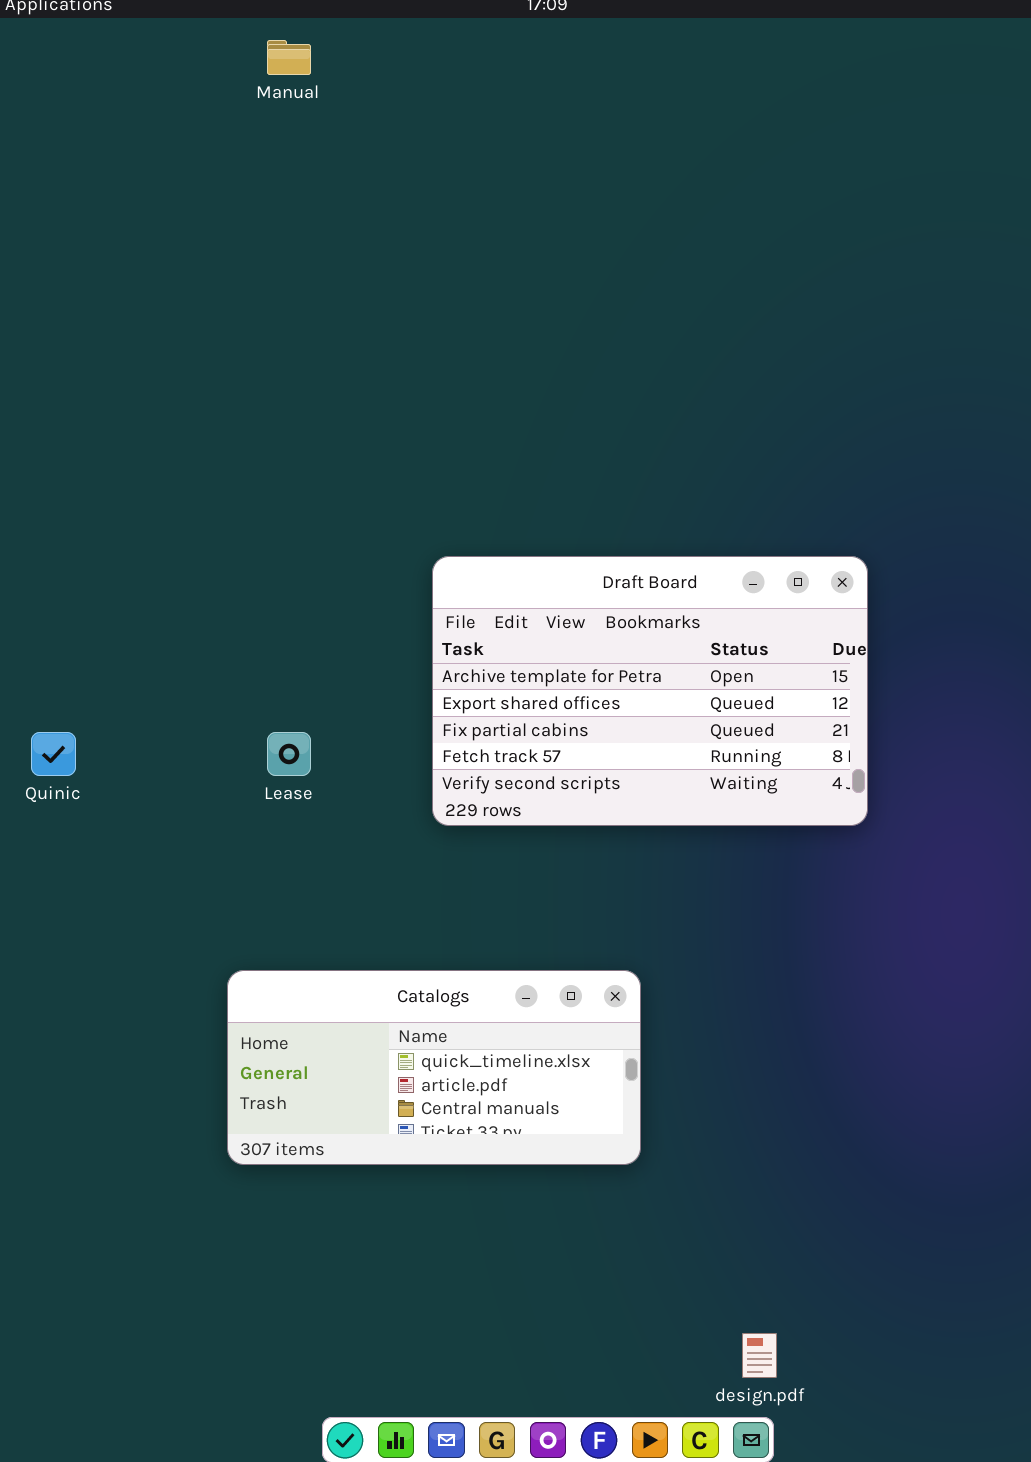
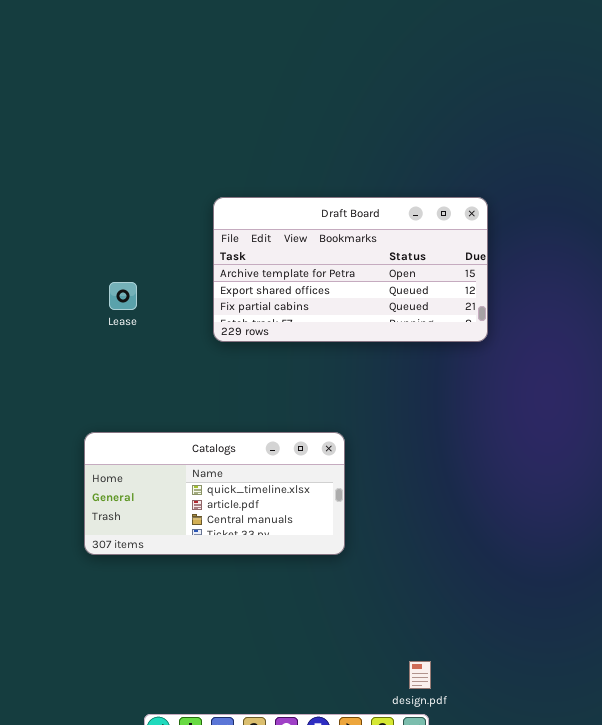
Draft Board: [432,556,868,826] -> [213,197,488,342], resized

